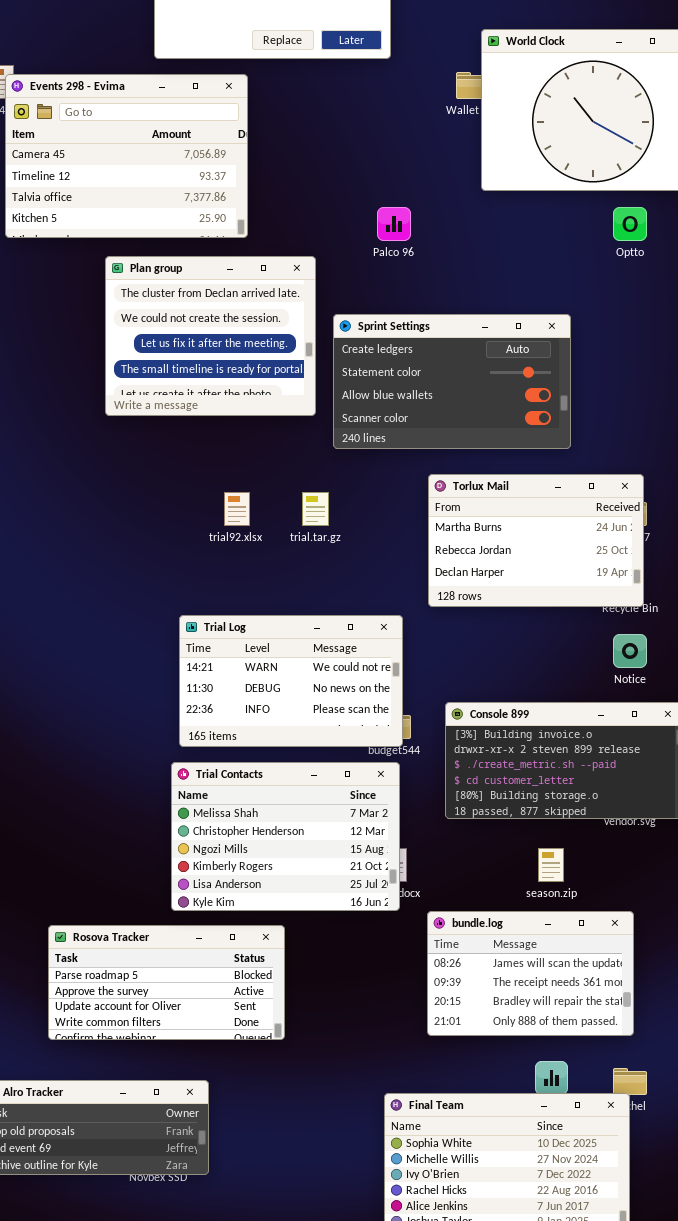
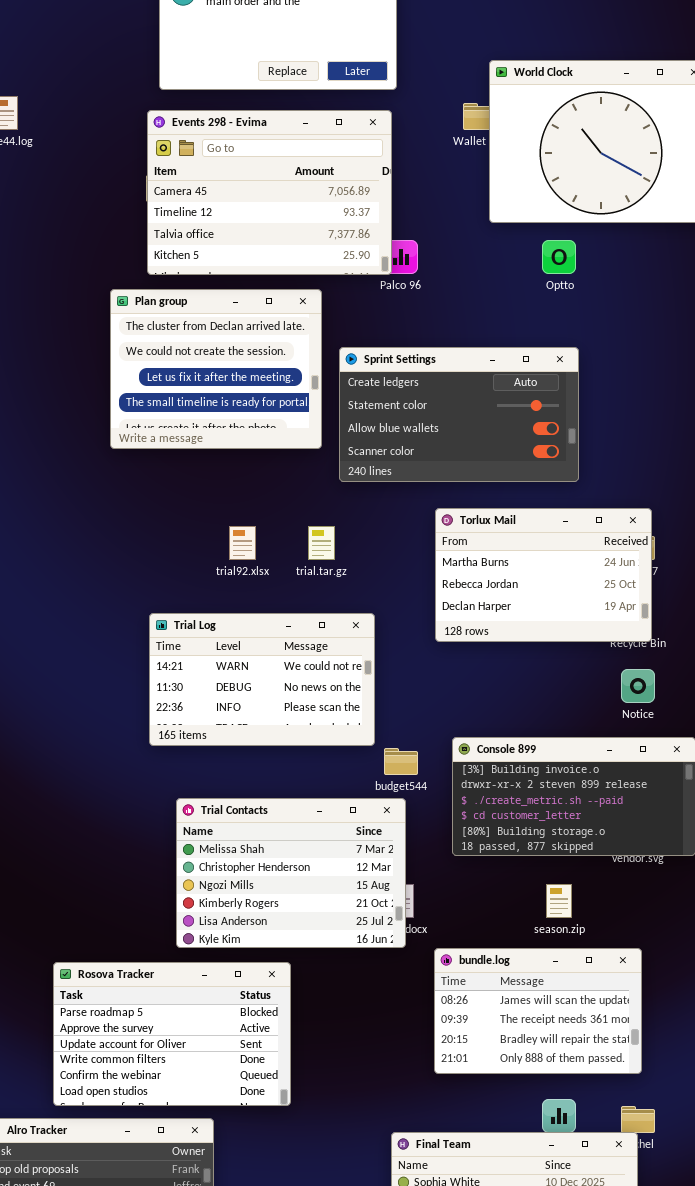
Events 298 - Evima: [5,74,248,238] -> [147,110,392,275], moved
Optto: [613,207,647,241] -> [542,240,576,274], moved
Trial Log: [179,615,403,747] -> [149,613,375,746], moved
Rosova Tracker: [48,925,285,1040] -> [53,962,291,1106], resized

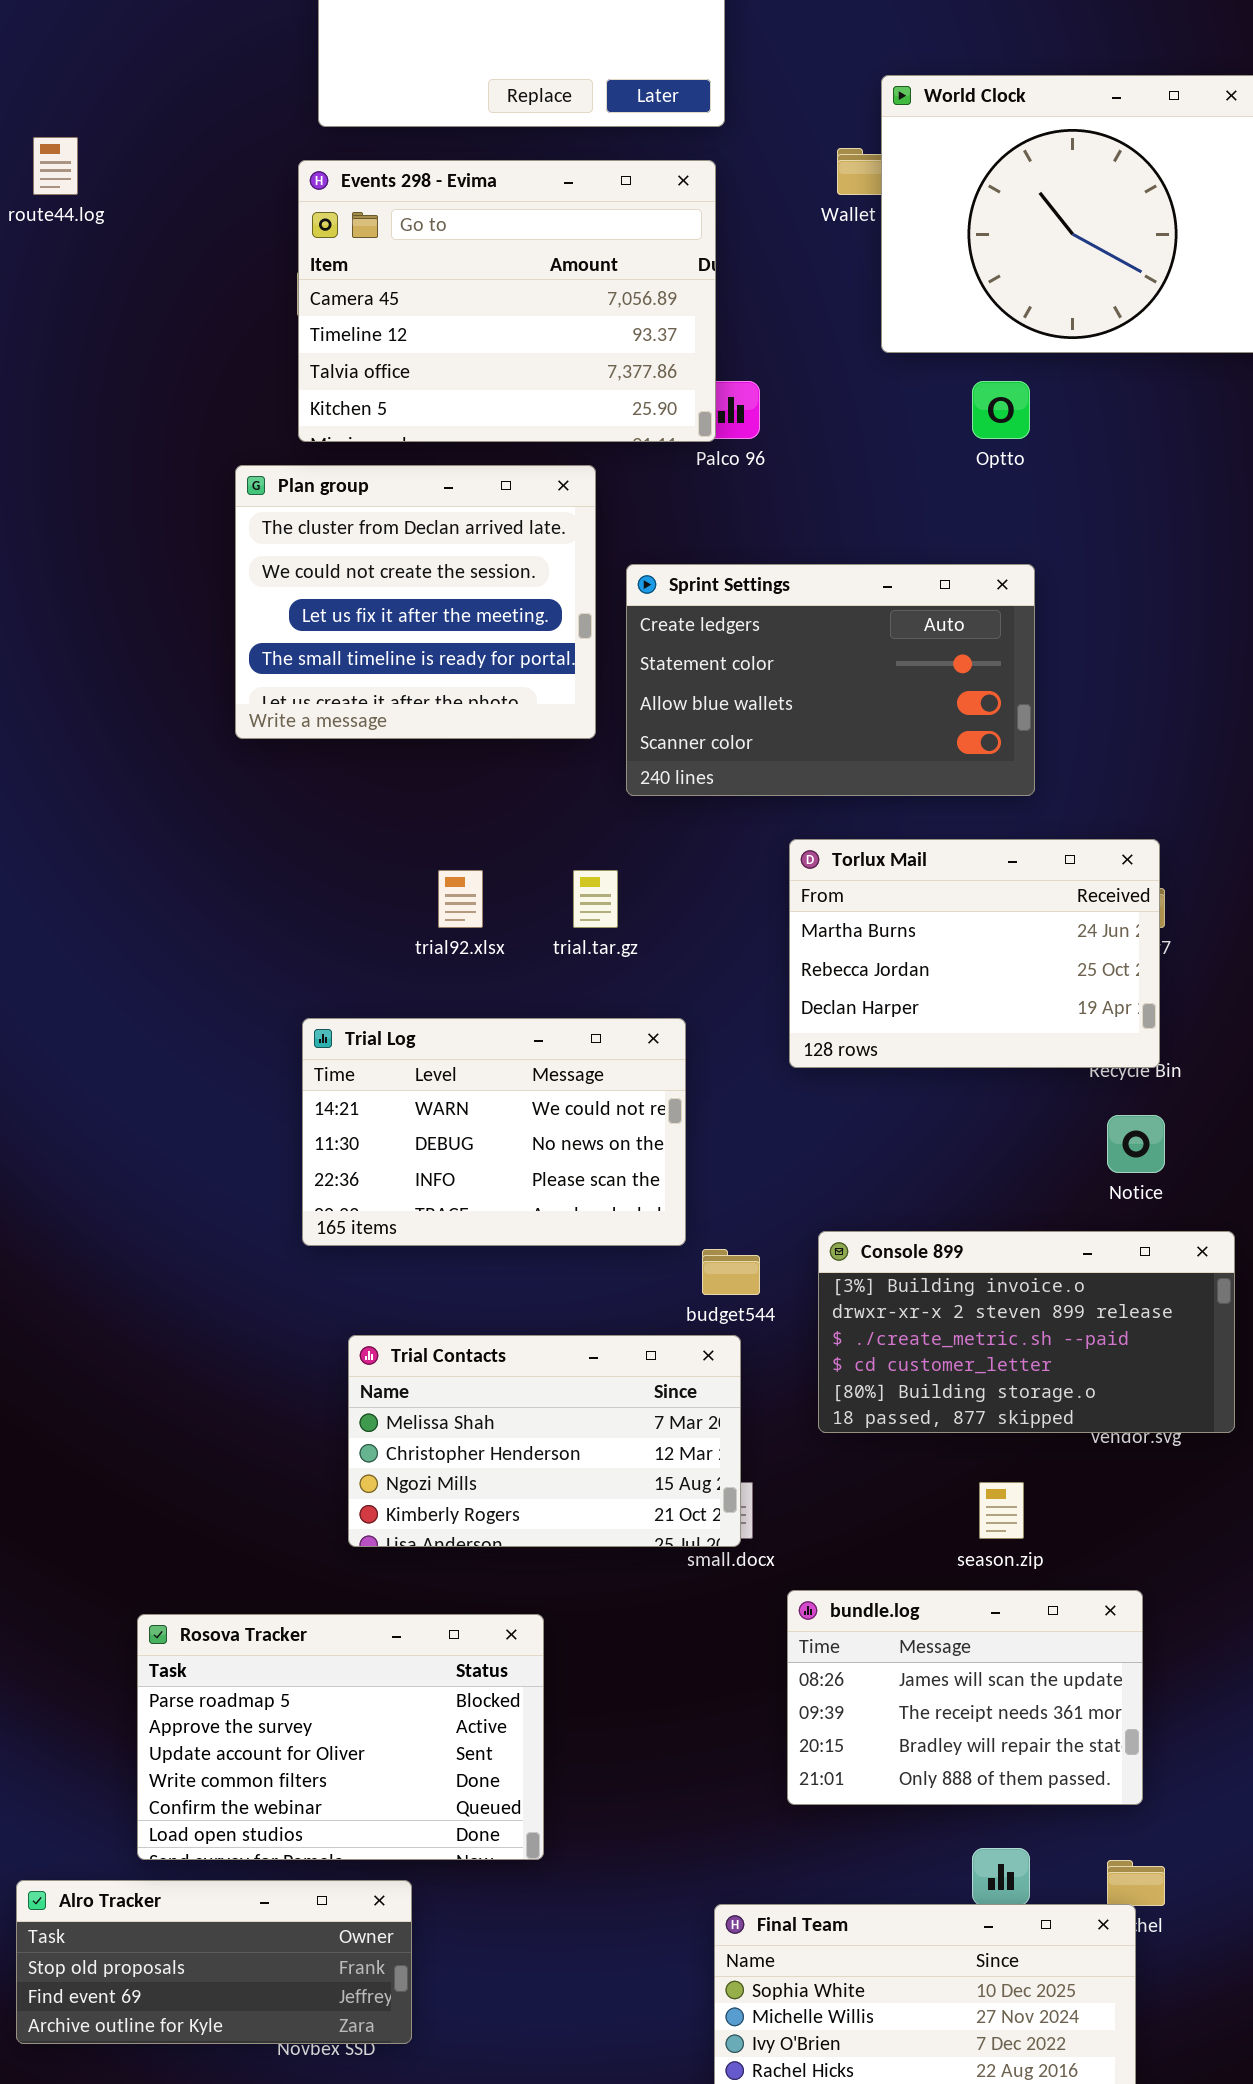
Trial Contacts: [176,798,406,948] -> [348,1335,741,1547], resized

